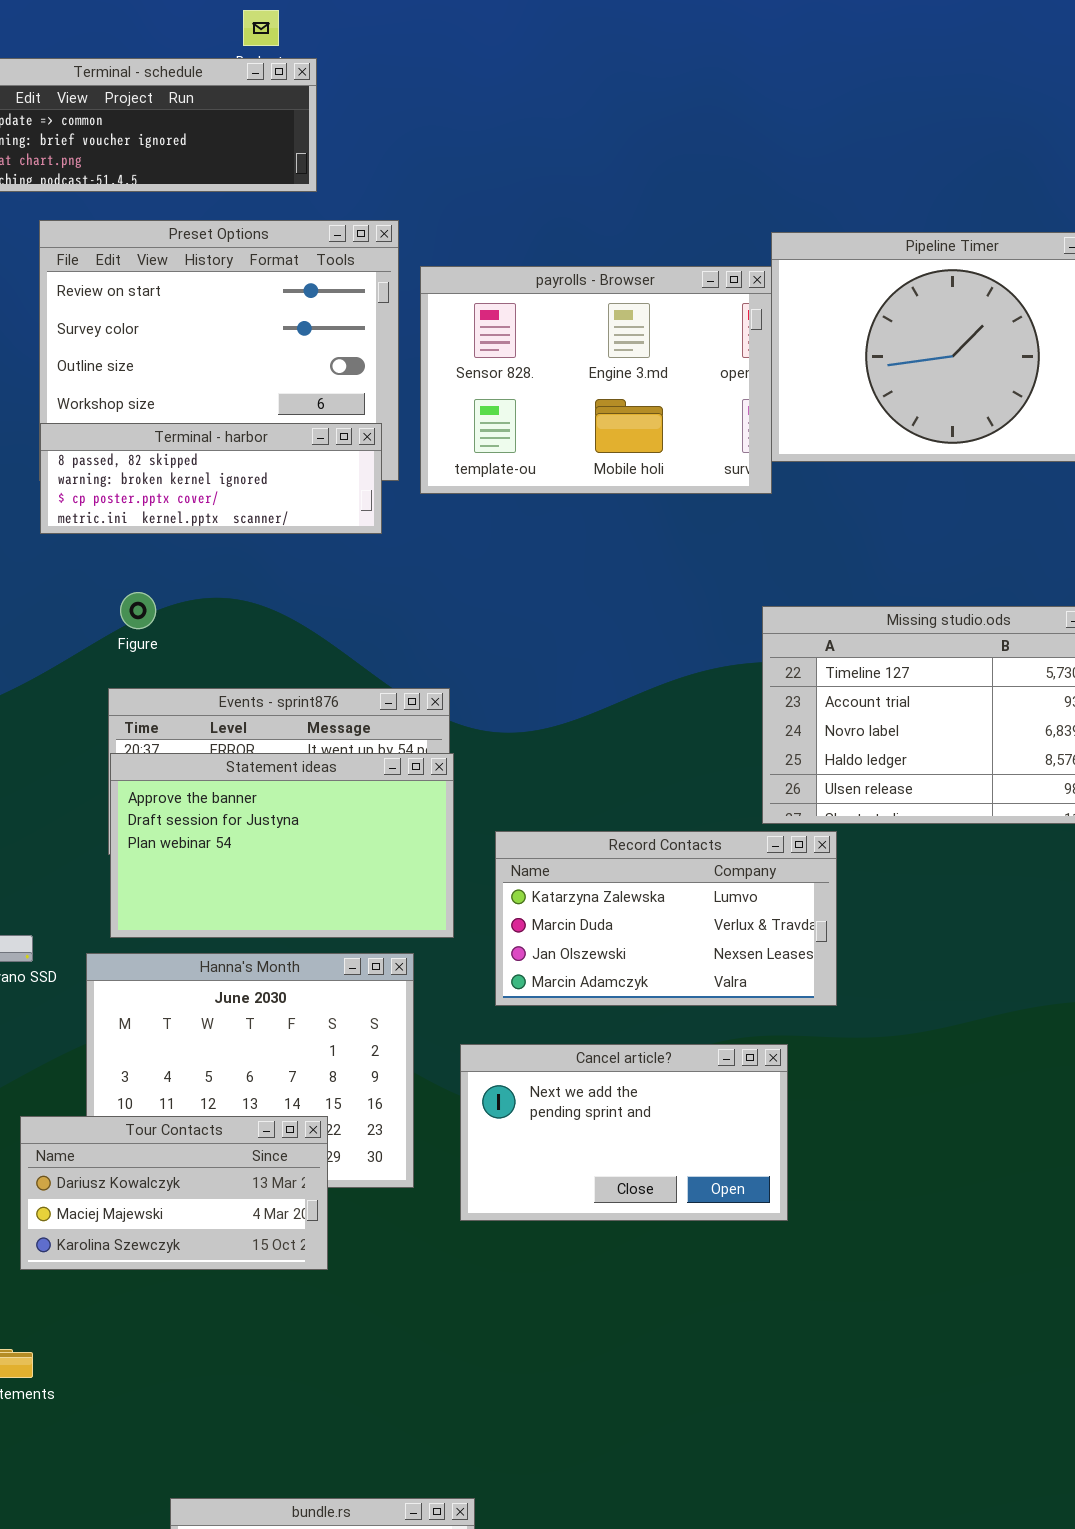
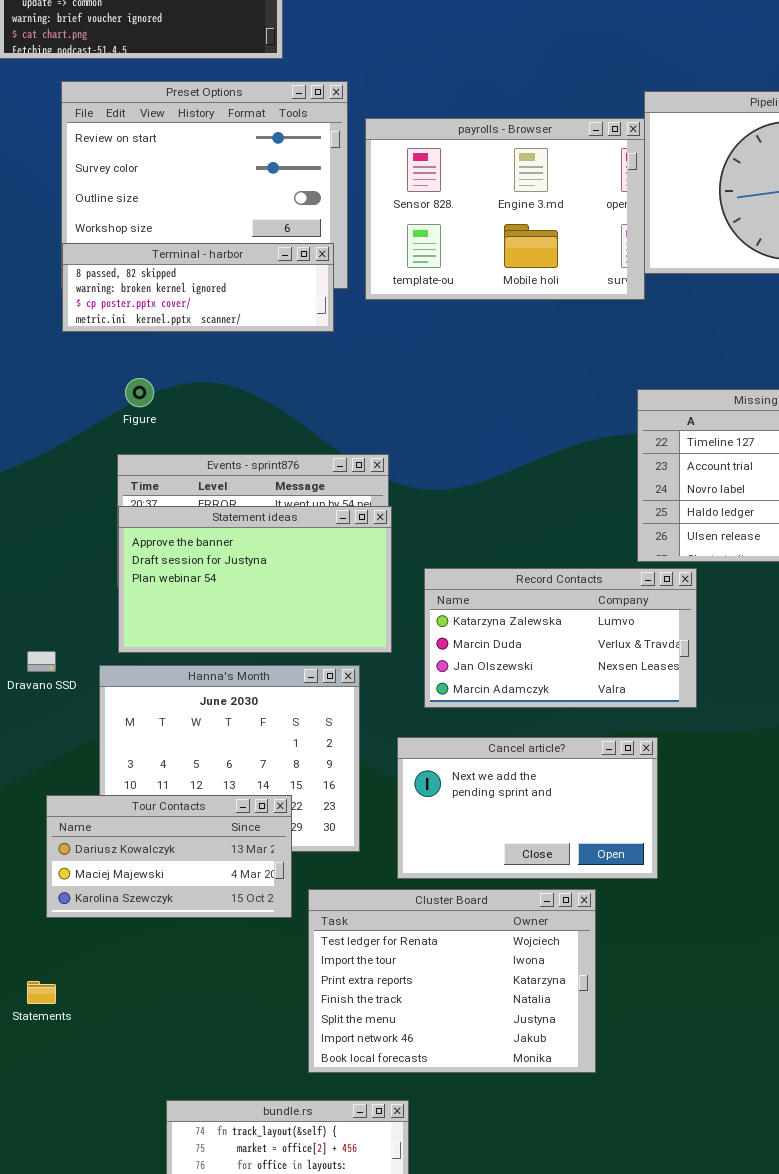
Cluster Board: none -> [308,889,596,1073], opened

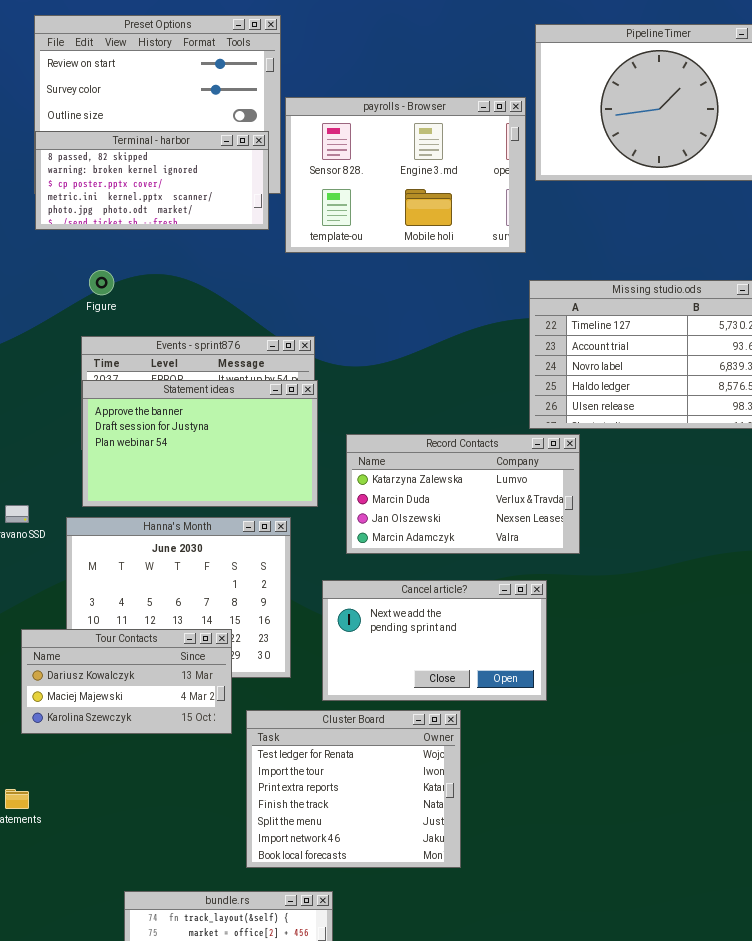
payrolls - Browser: [365,118,645,300] -> [285,97,526,253], moved
Terminal - harbor: [62,243,334,332] -> [35,131,269,230], resized
Cluster Board: [308,889,596,1073] -> [246,710,461,868], resized

